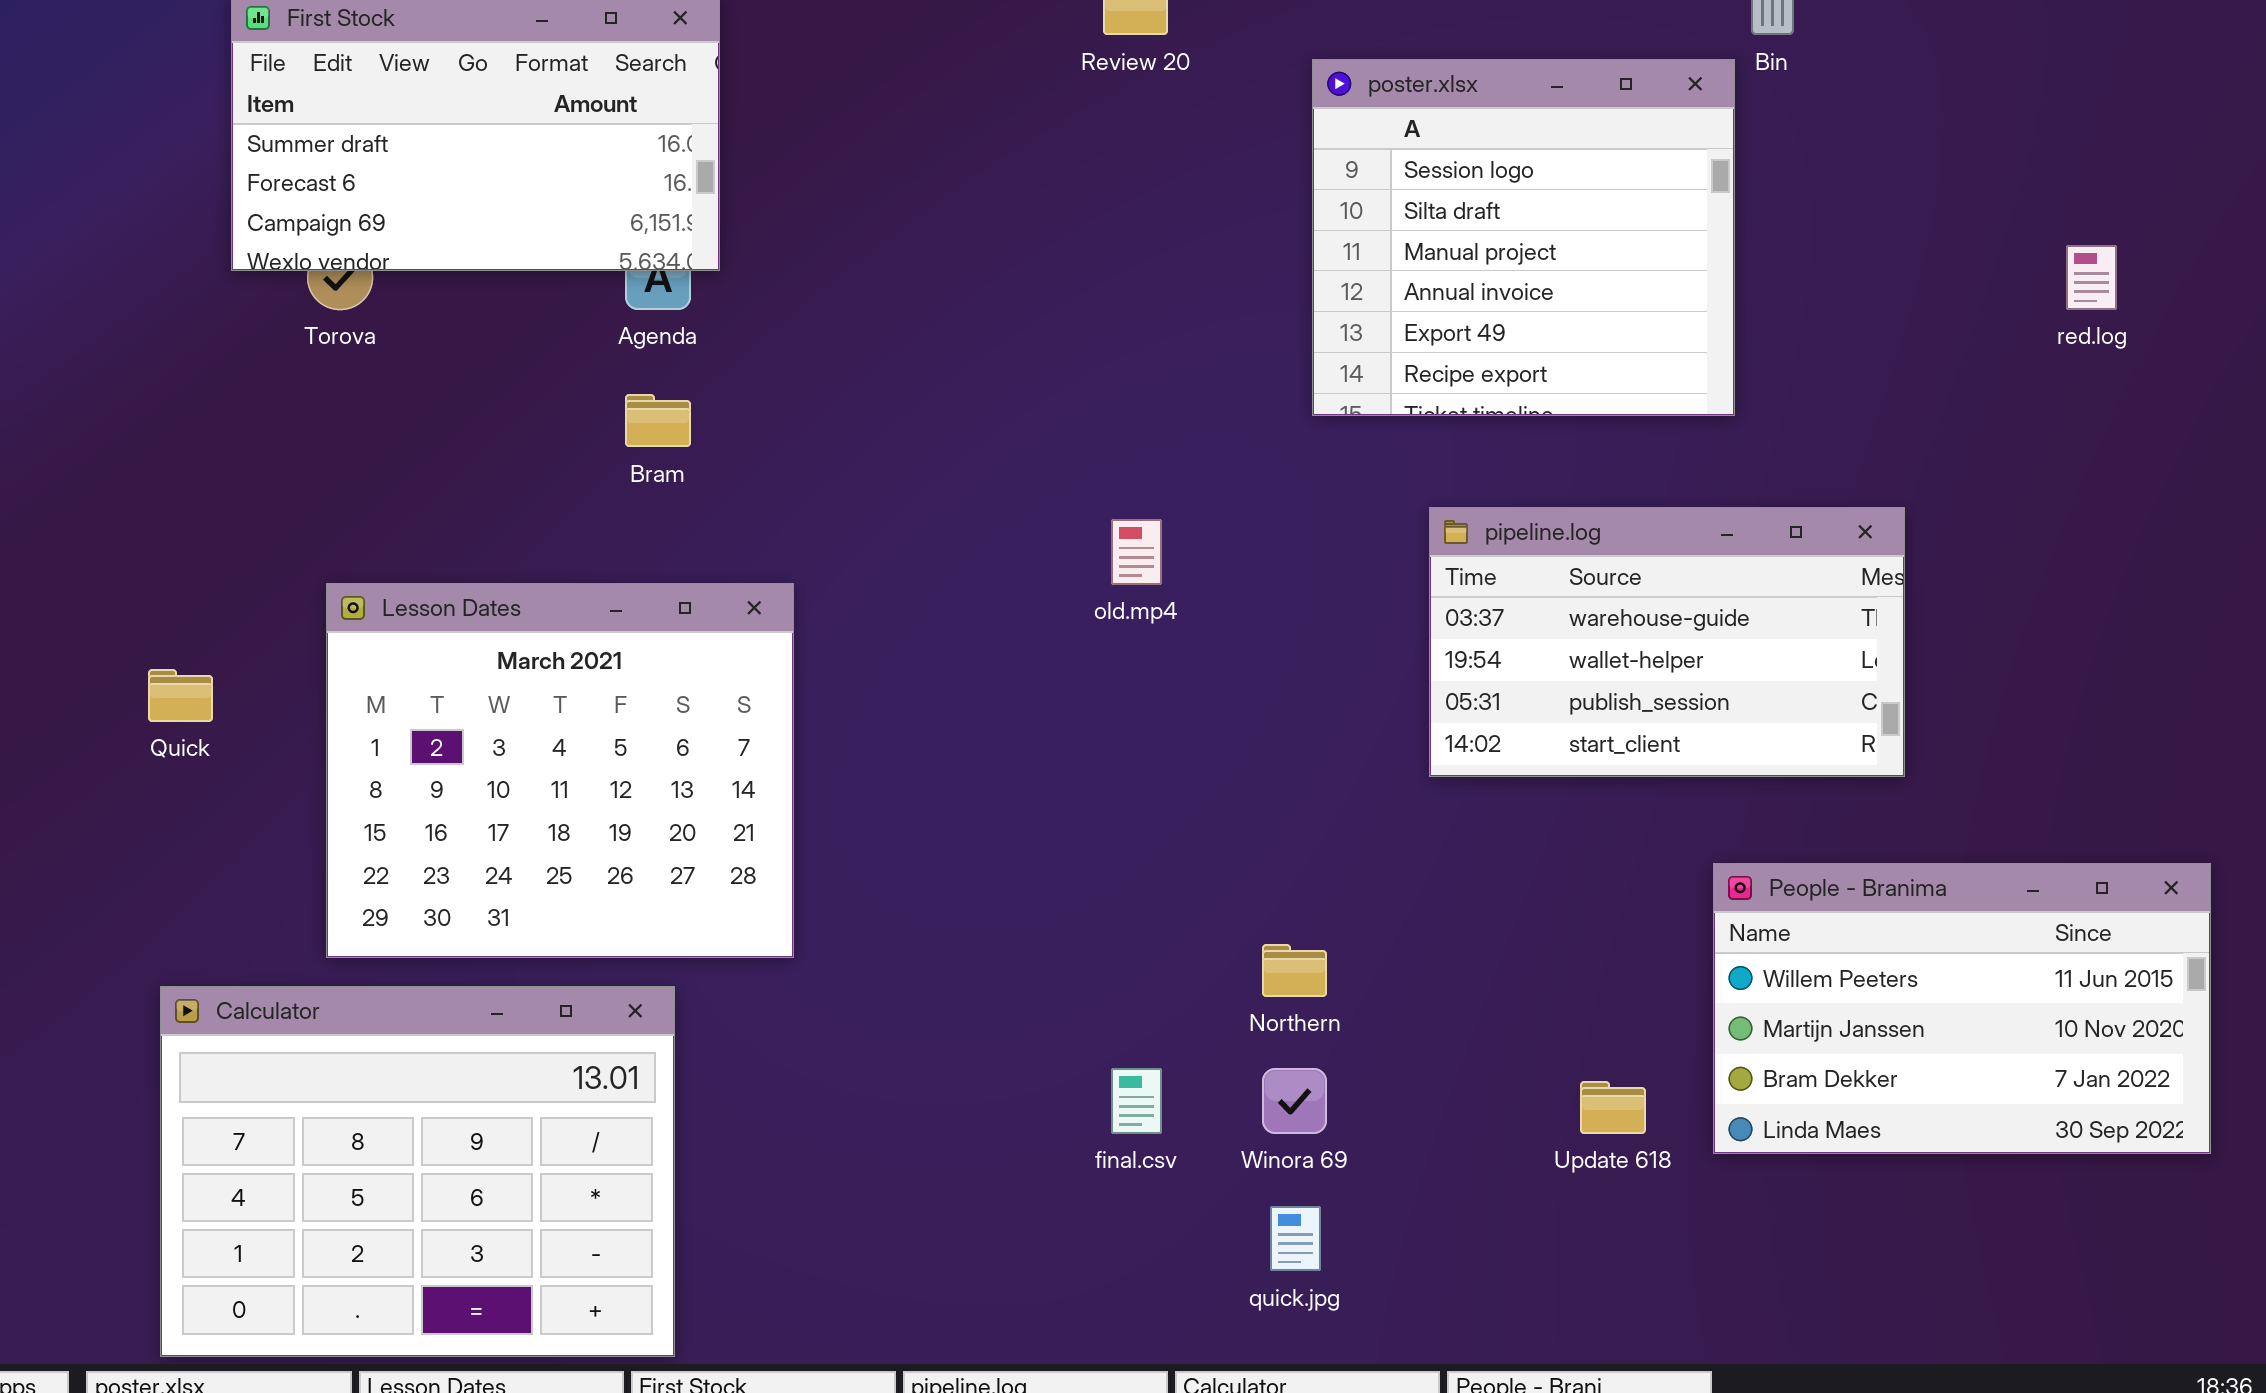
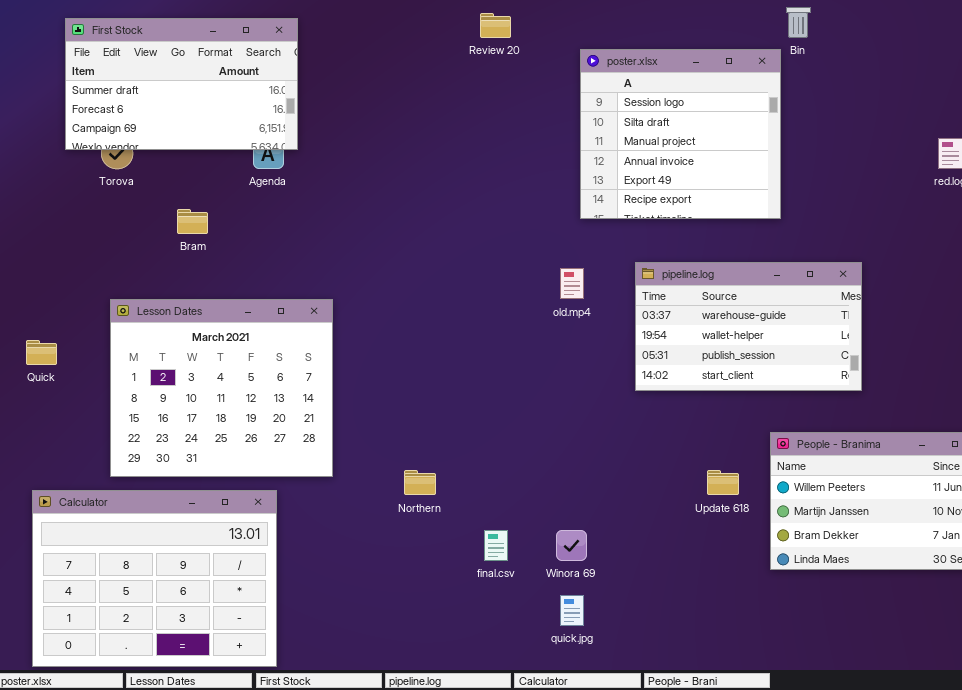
Bram: [625,394,691,447] -> [177,209,208,234], moved
old.mp4: [1111,519,1162,585] -> [560,268,584,299], moved
Northern: [1262,944,1327,997] -> [404,470,436,495], moved
Update 618: [1580,1081,1646,1134] -> [707,470,739,495], moved

